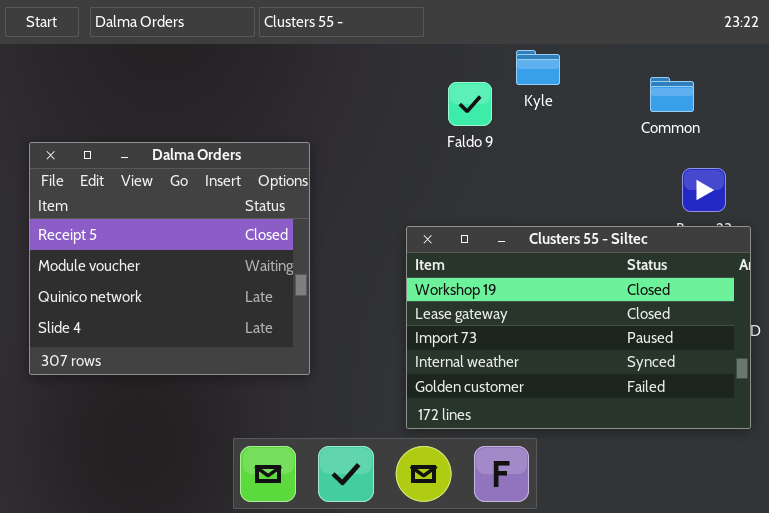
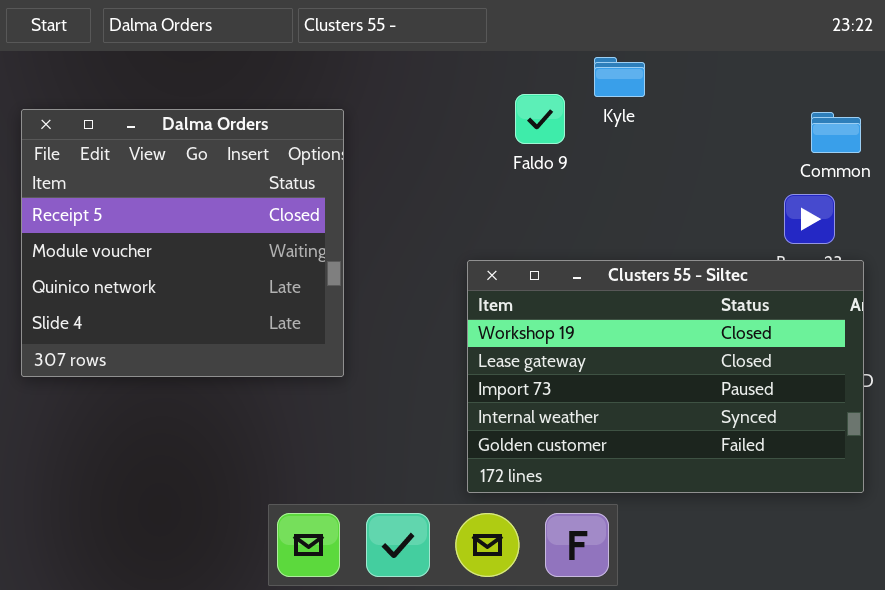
Common: [650,77,694,112] -> [811,112,861,153], moved
Dalma Orders: [29,142,310,375] -> [21,109,344,377], moved

